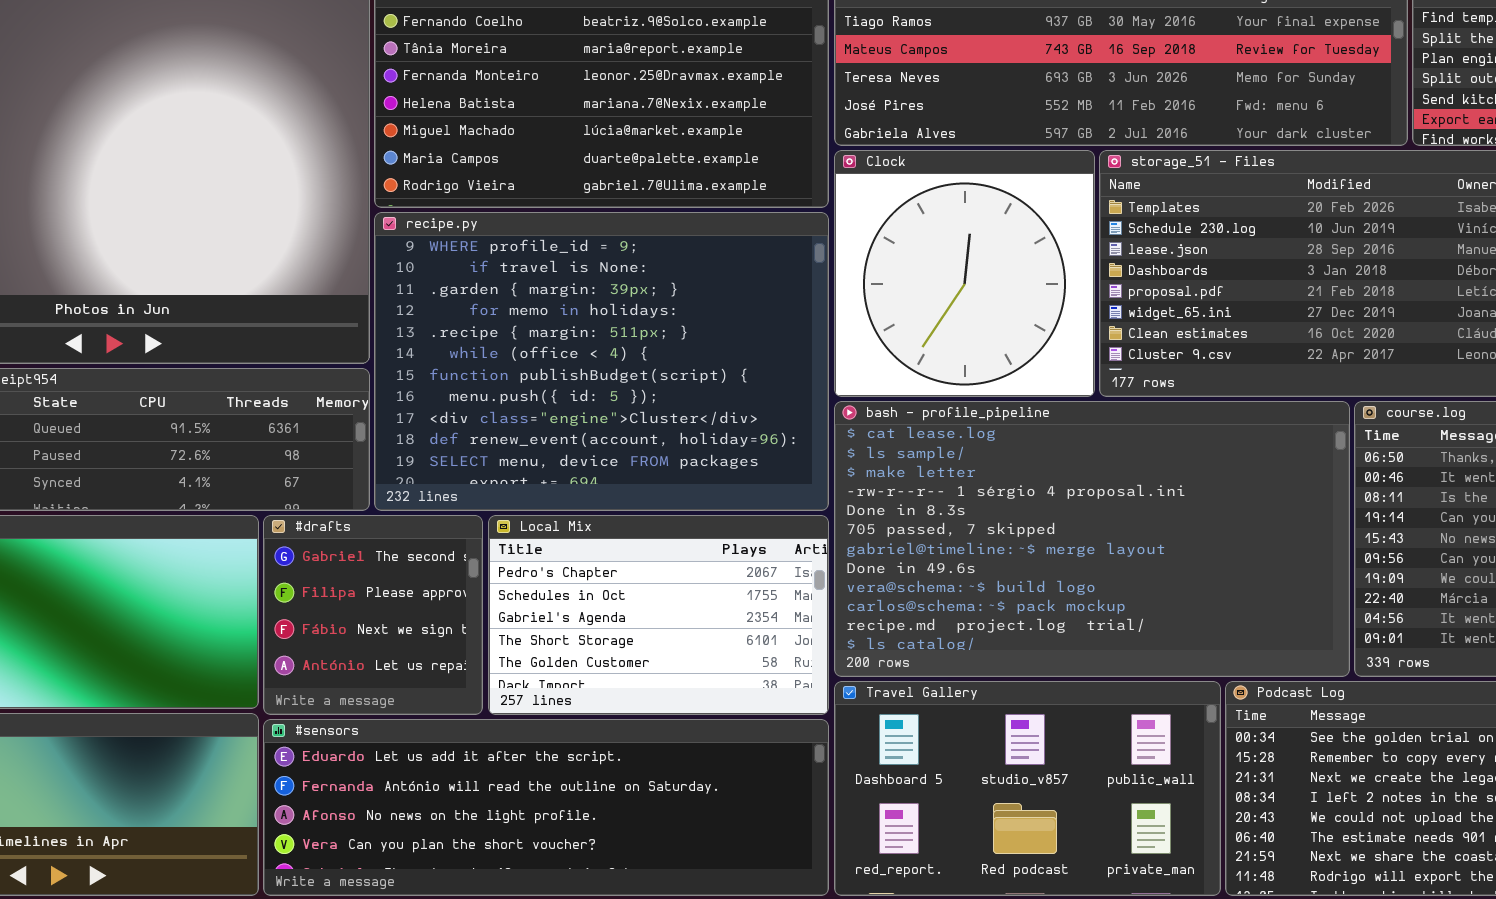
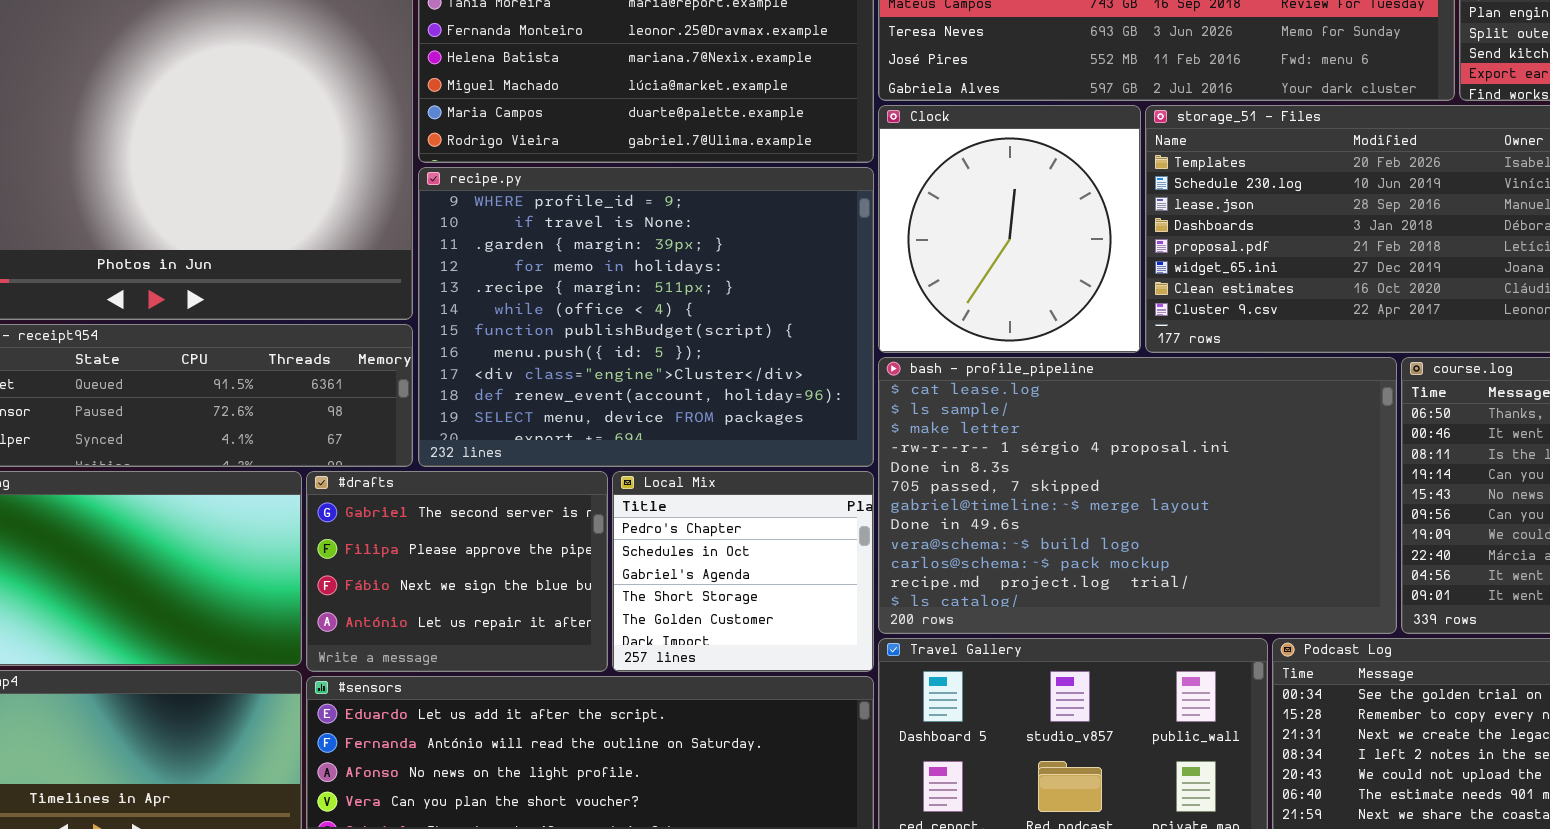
#drafts: [263,515,483,715] -> [306,471,608,672], resized
Local Mix: [488,515,829,715] -> [612,471,874,672], resized

